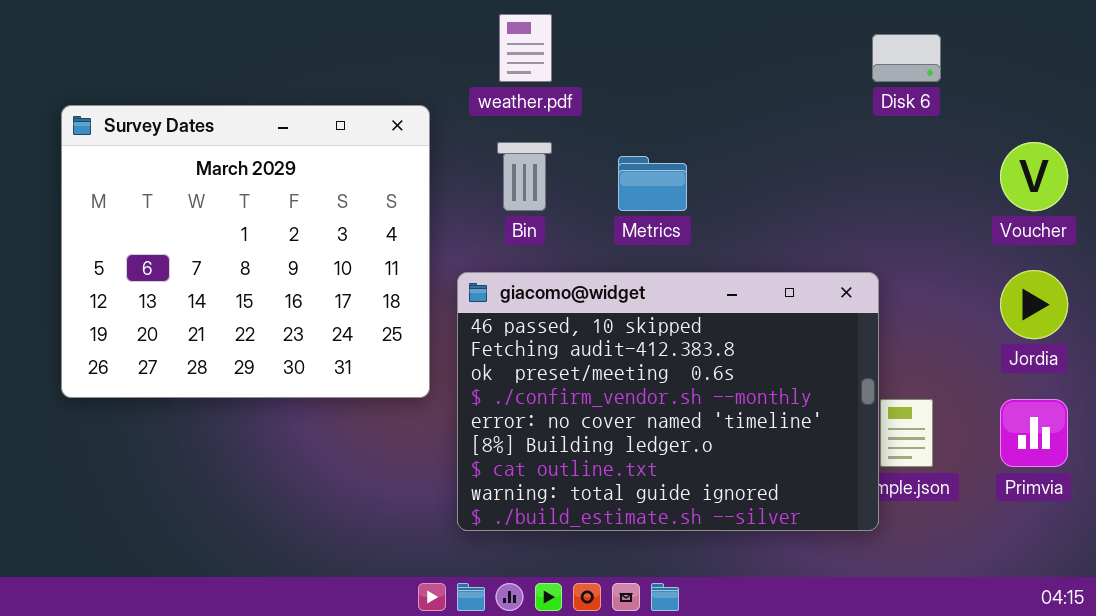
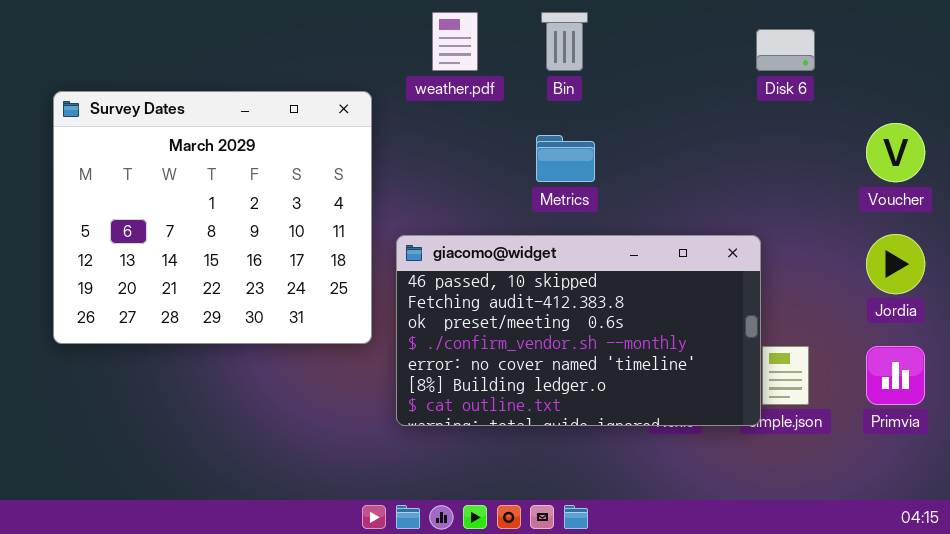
Bin: [497,142,552,211] -> [541,12,588,71], moved
giacomo@widget: [457,272,879,531] -> [396,235,761,426], resized

